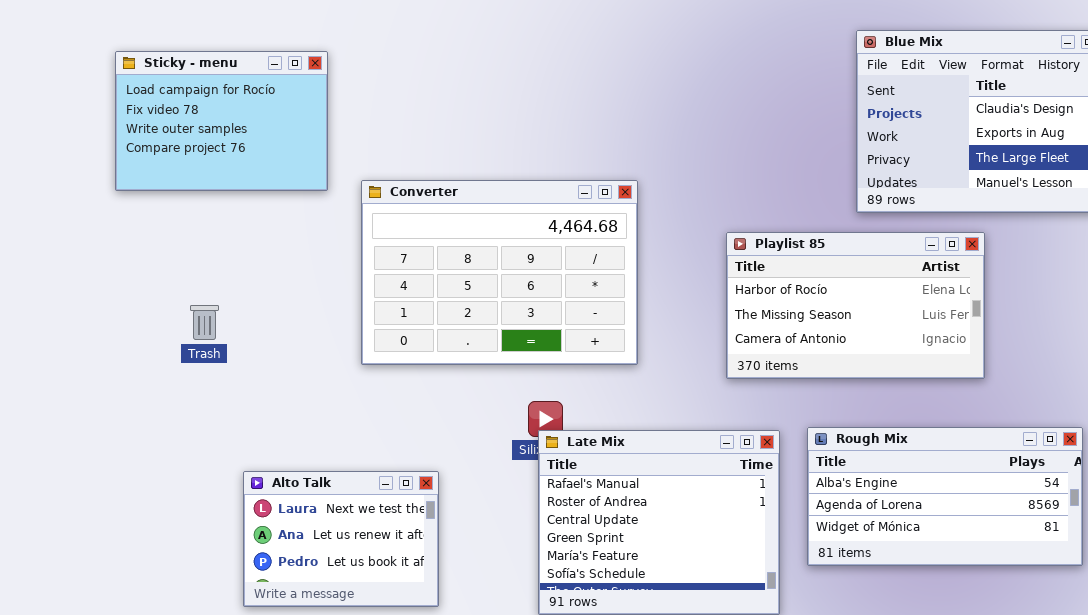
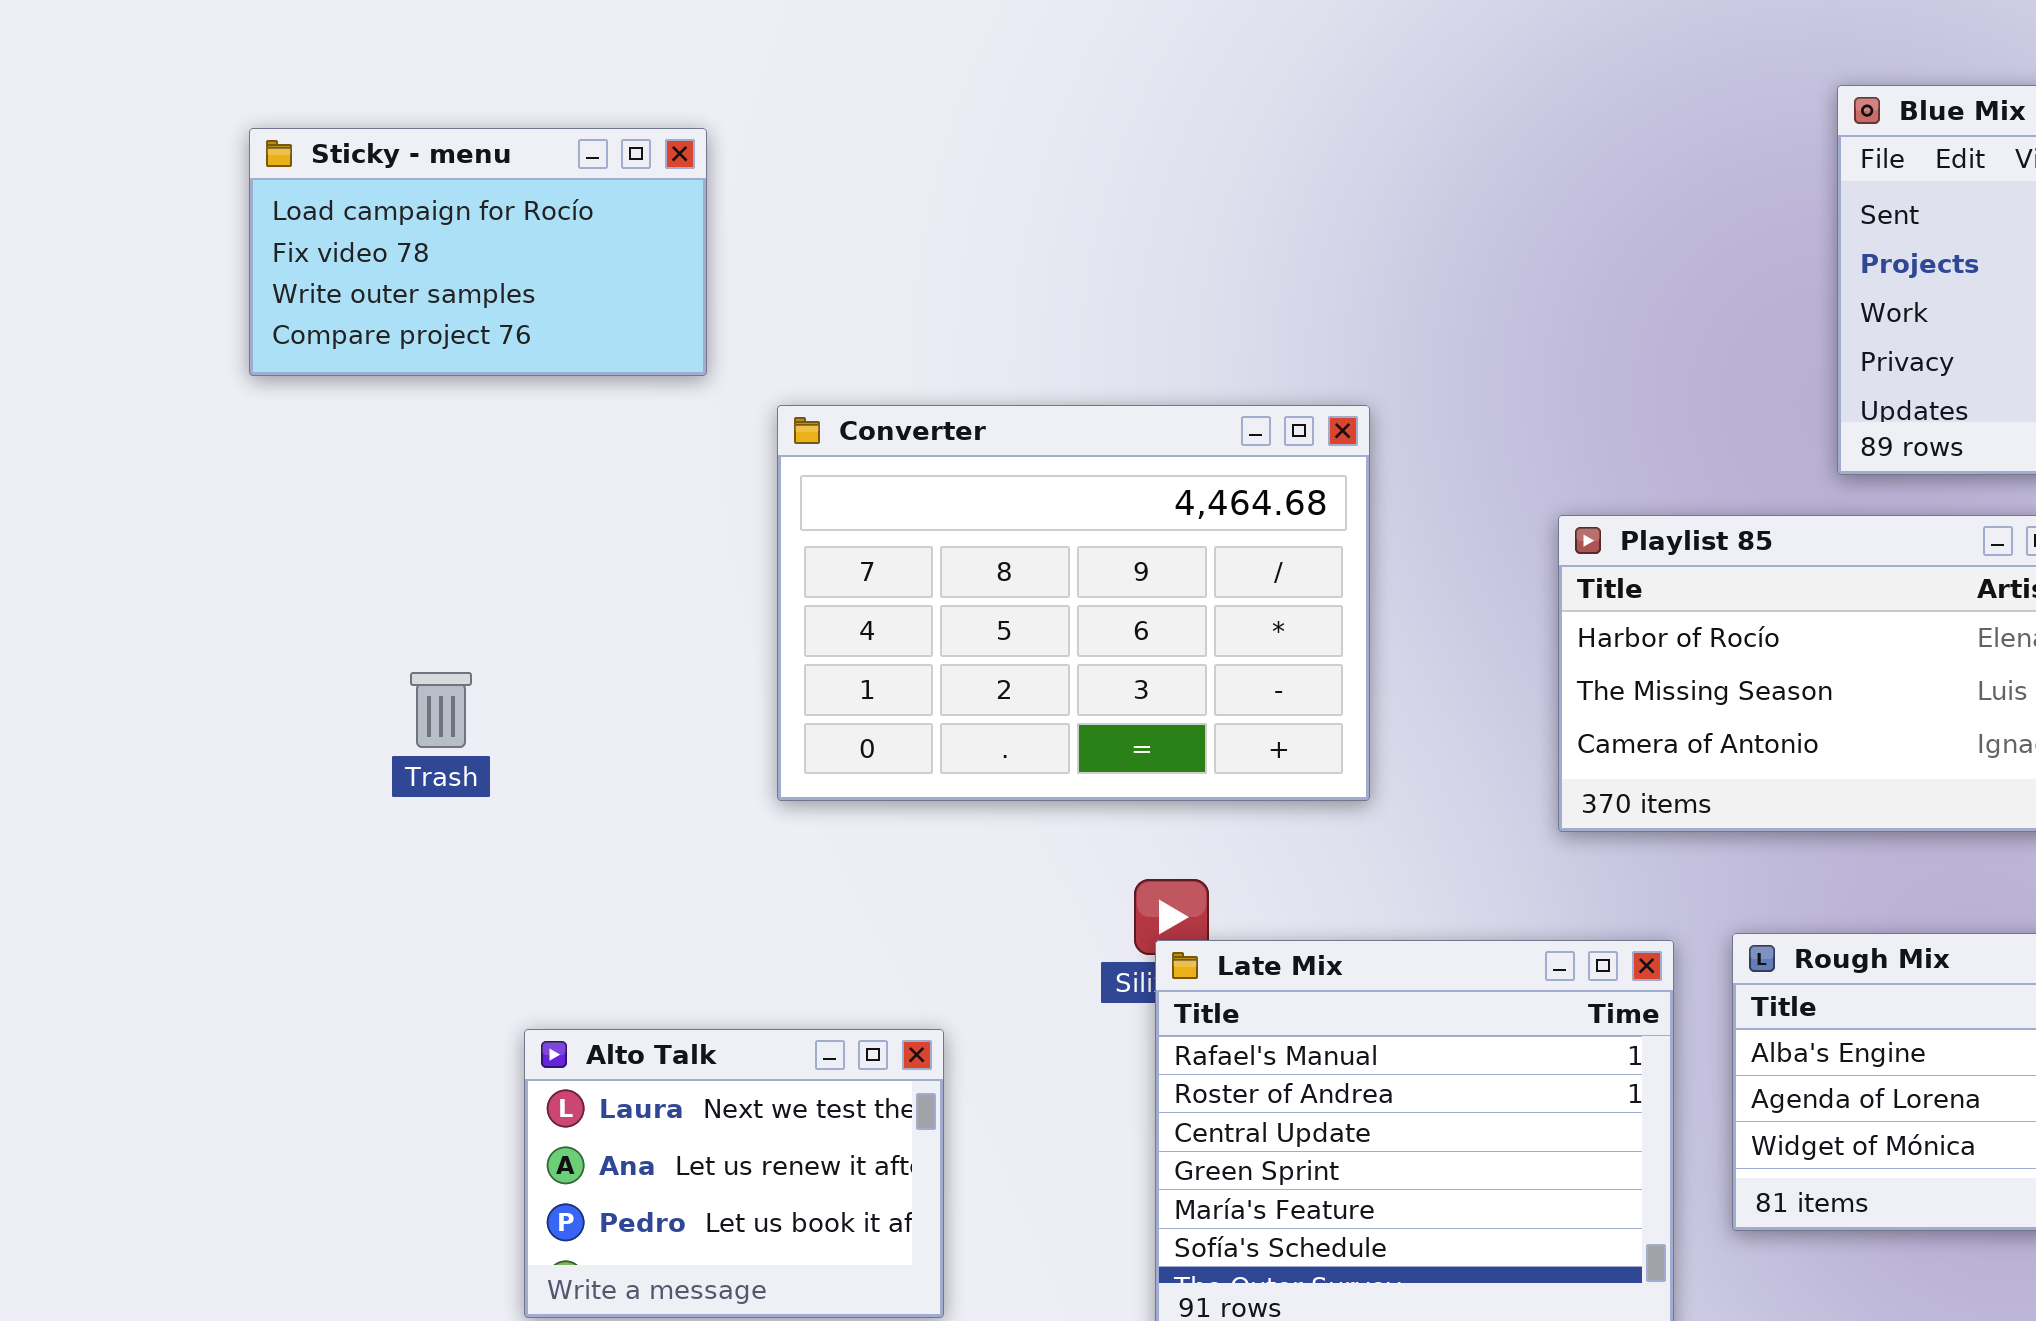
Sticky - menu: [115,51,328,191] -> [249,128,707,376], resized

